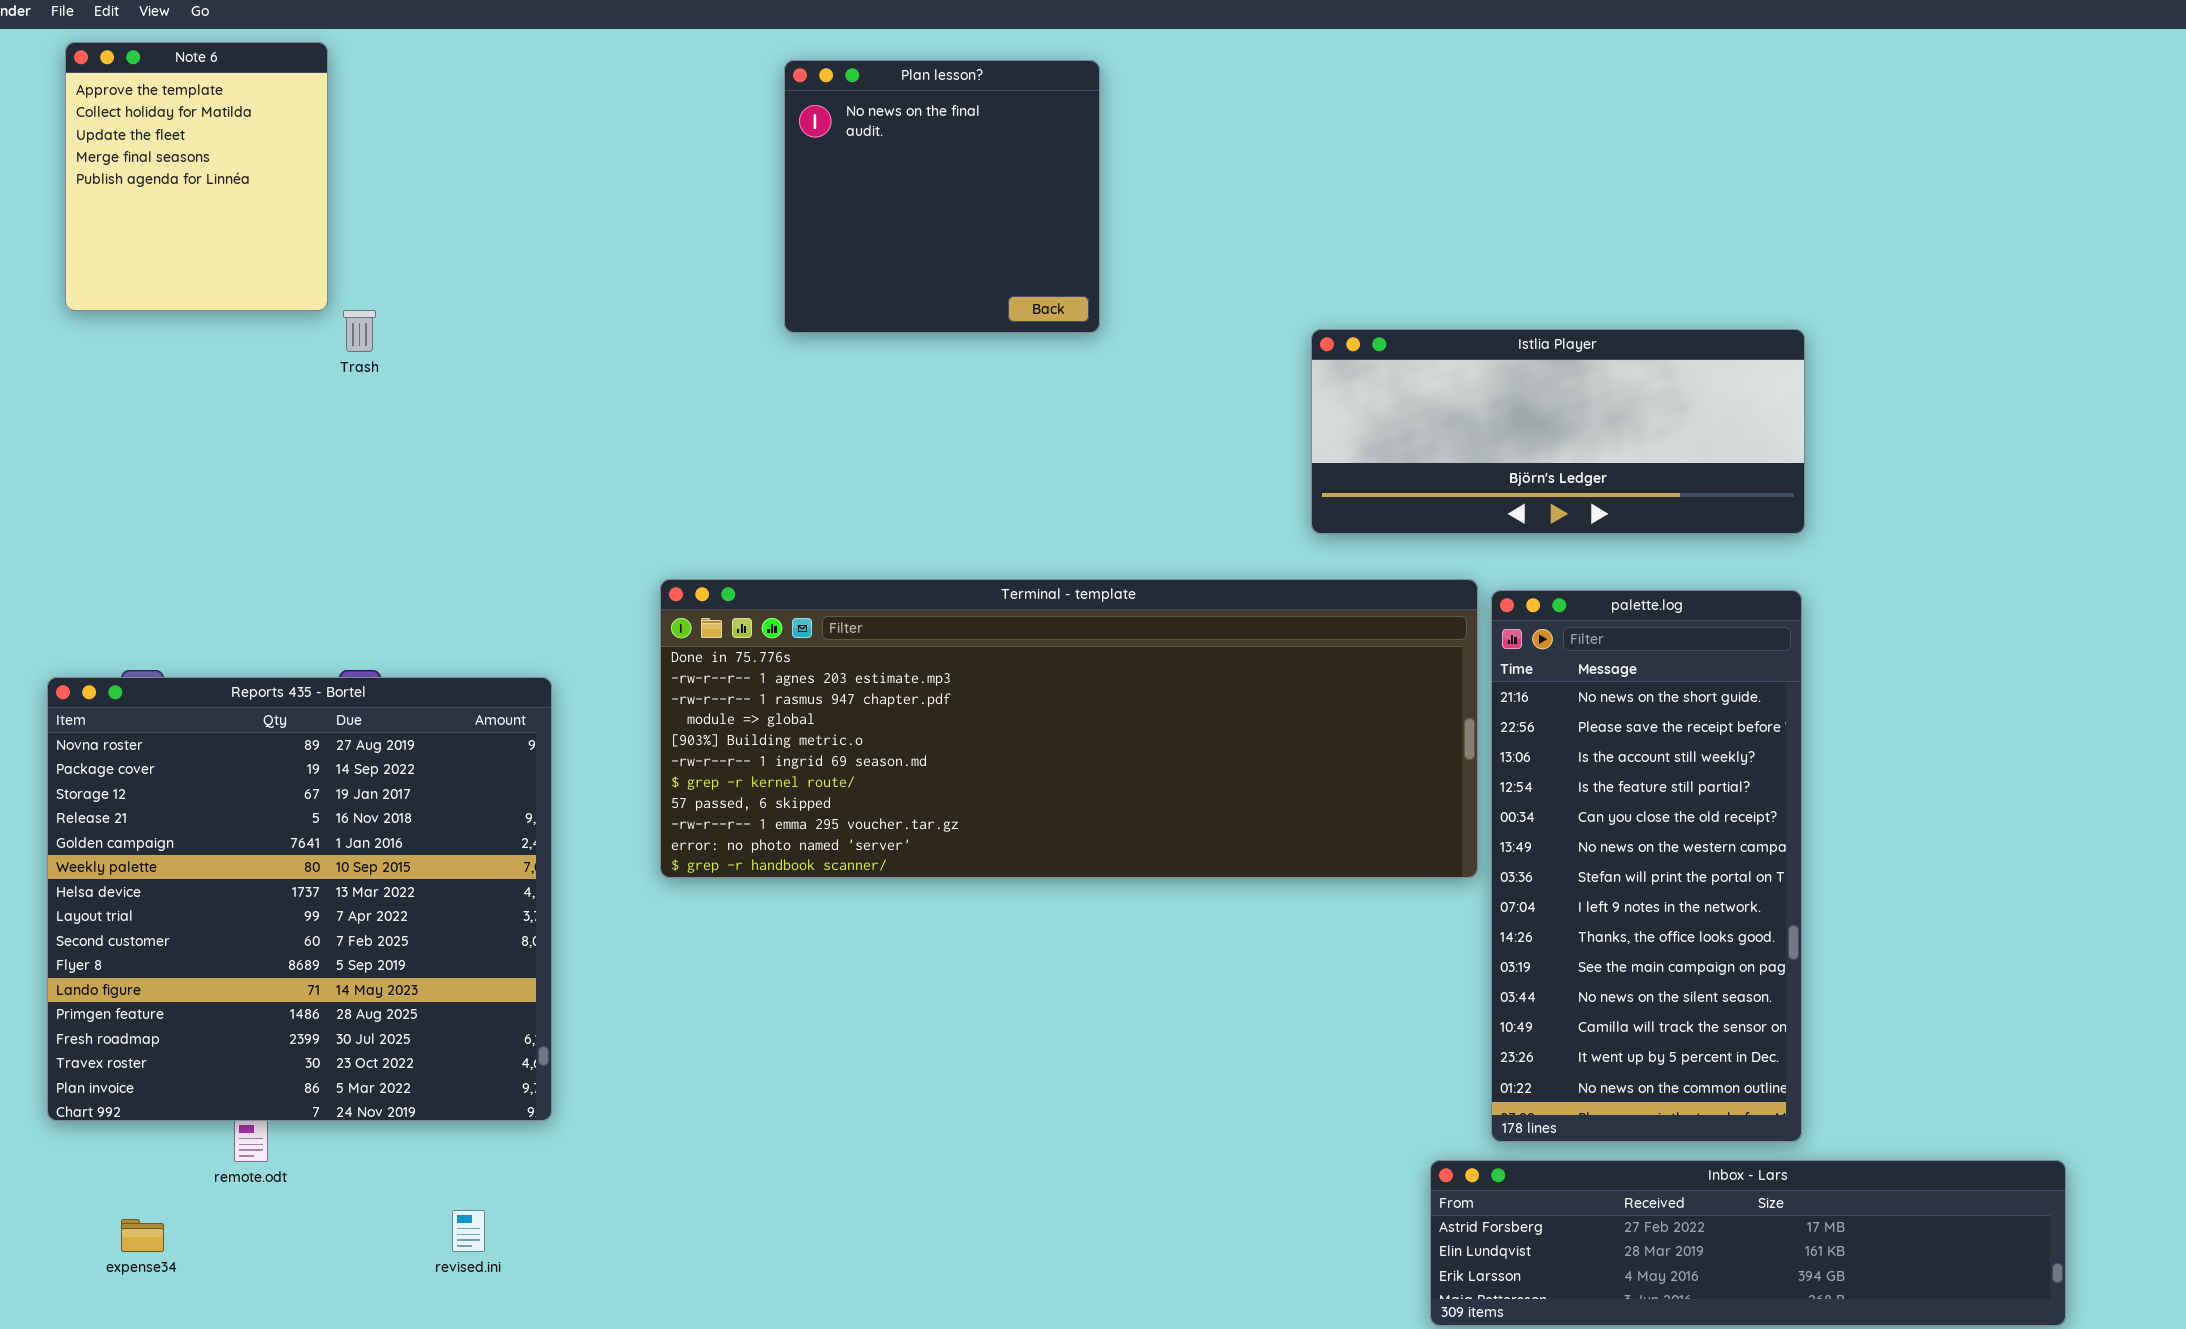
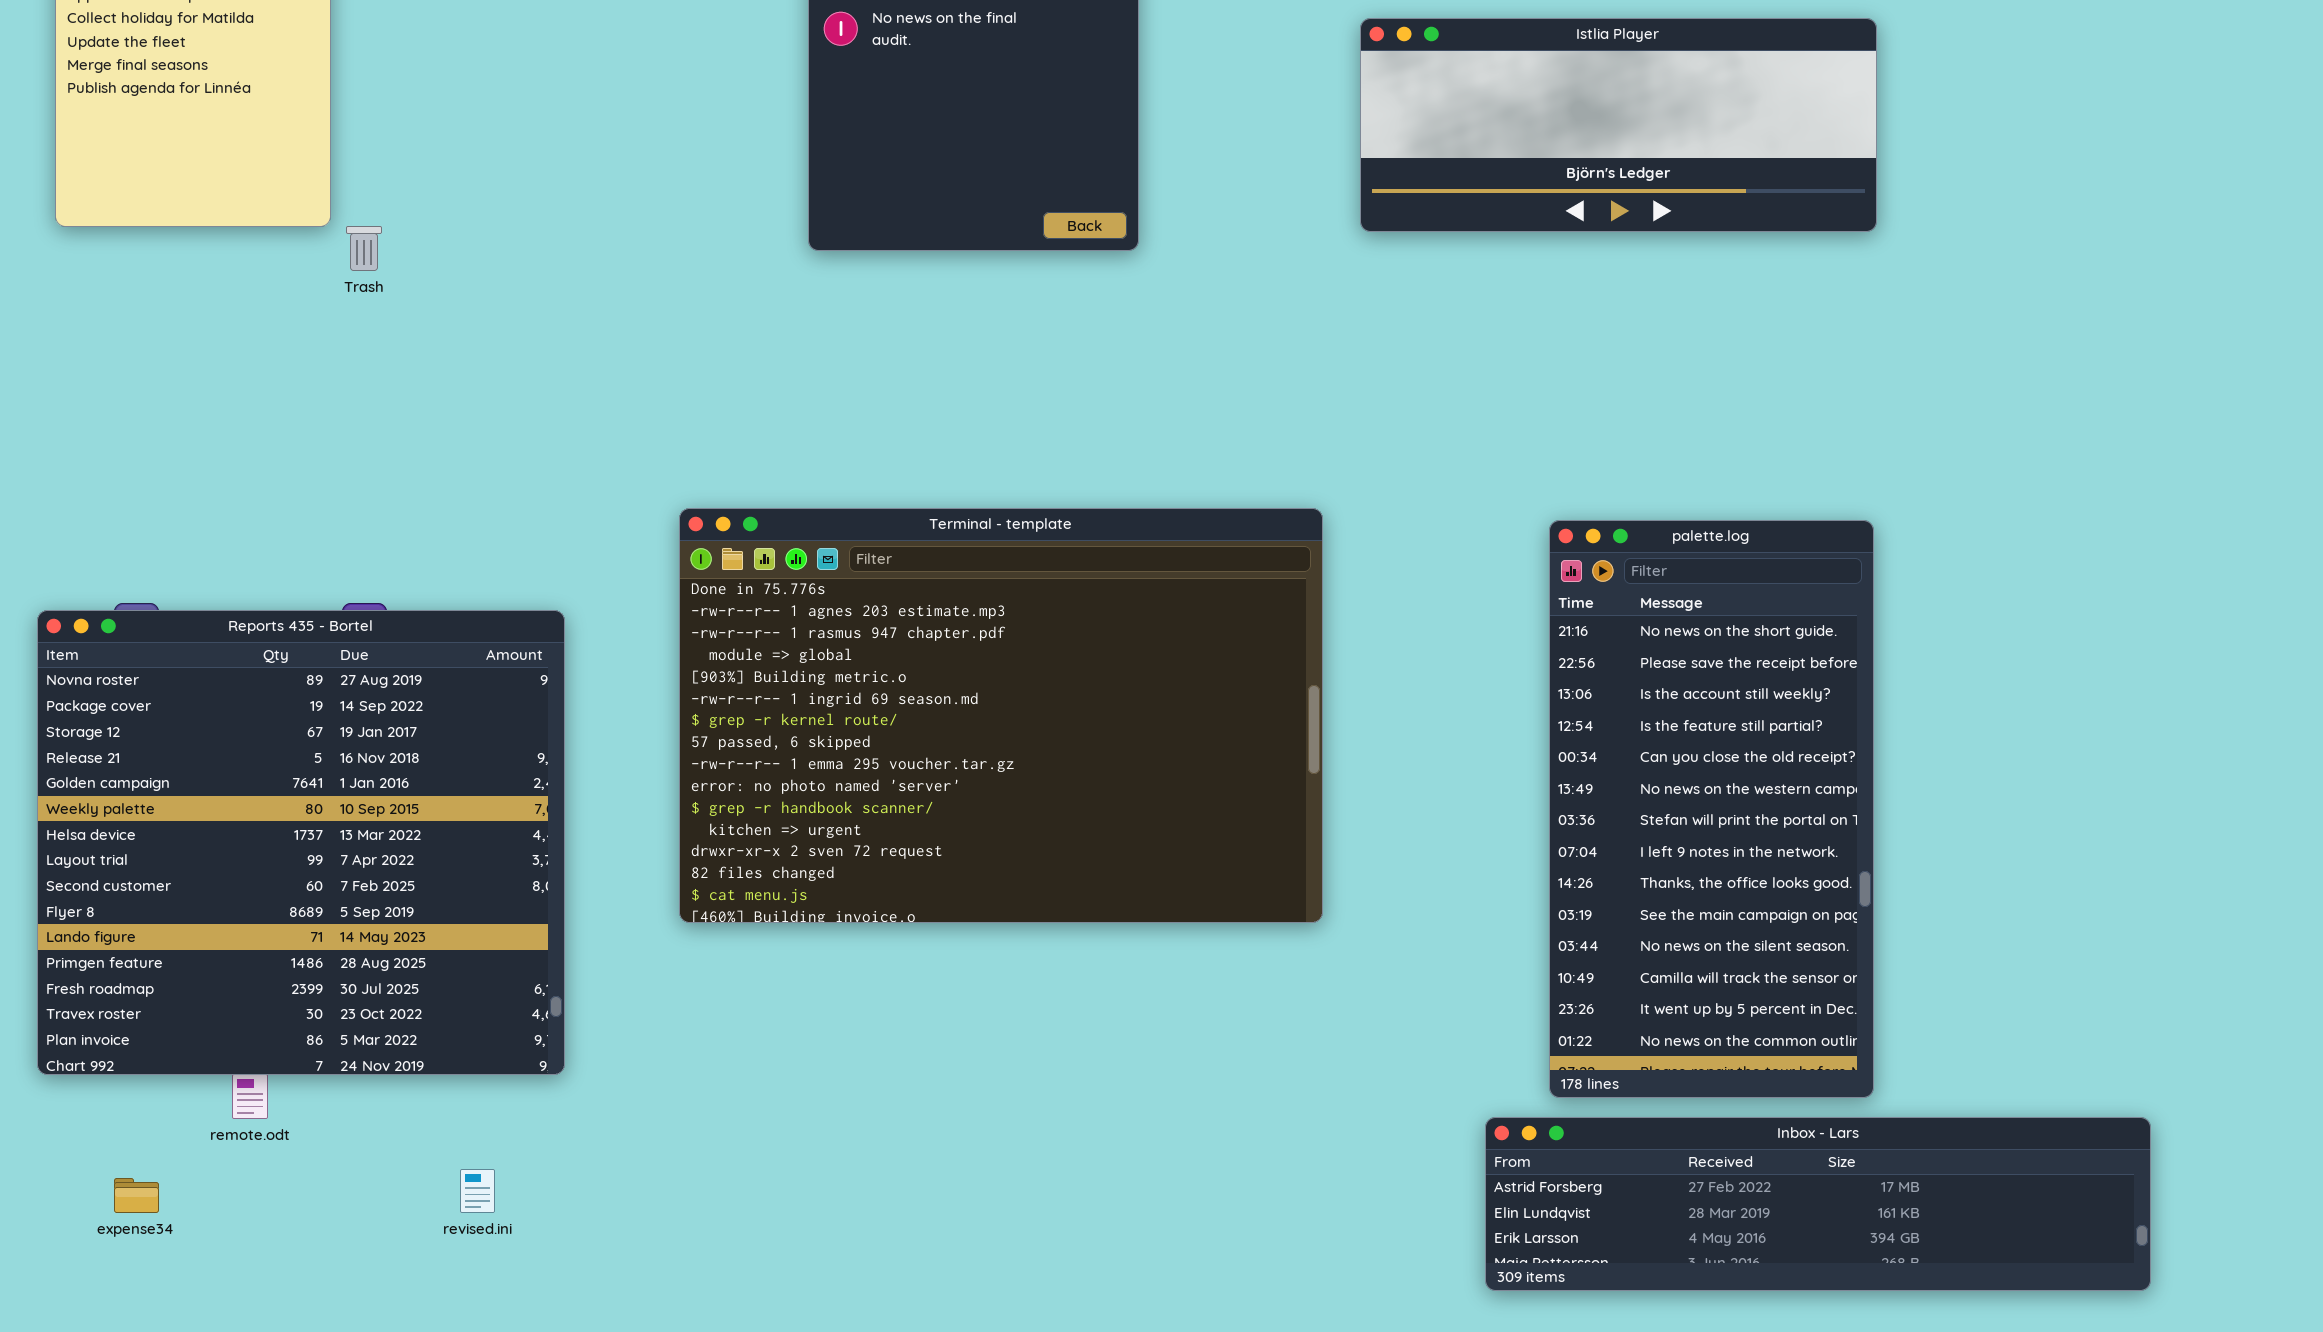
Istlia Player: [1311,329,1805,534] -> [1360,18,1877,232], moved
Terminal - template: [660,579,1478,878] -> [679,508,1323,923], resized

